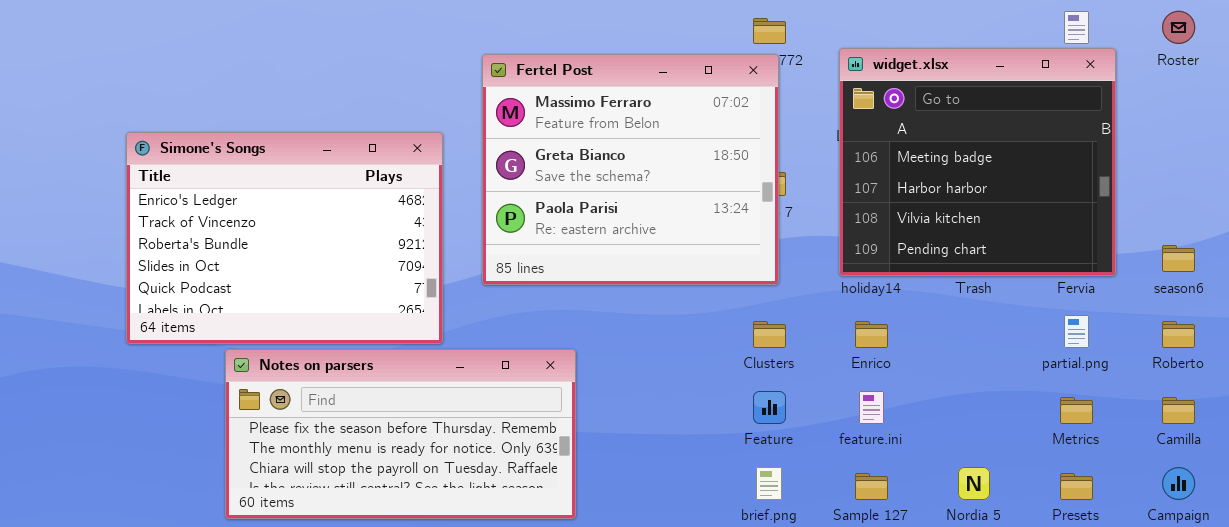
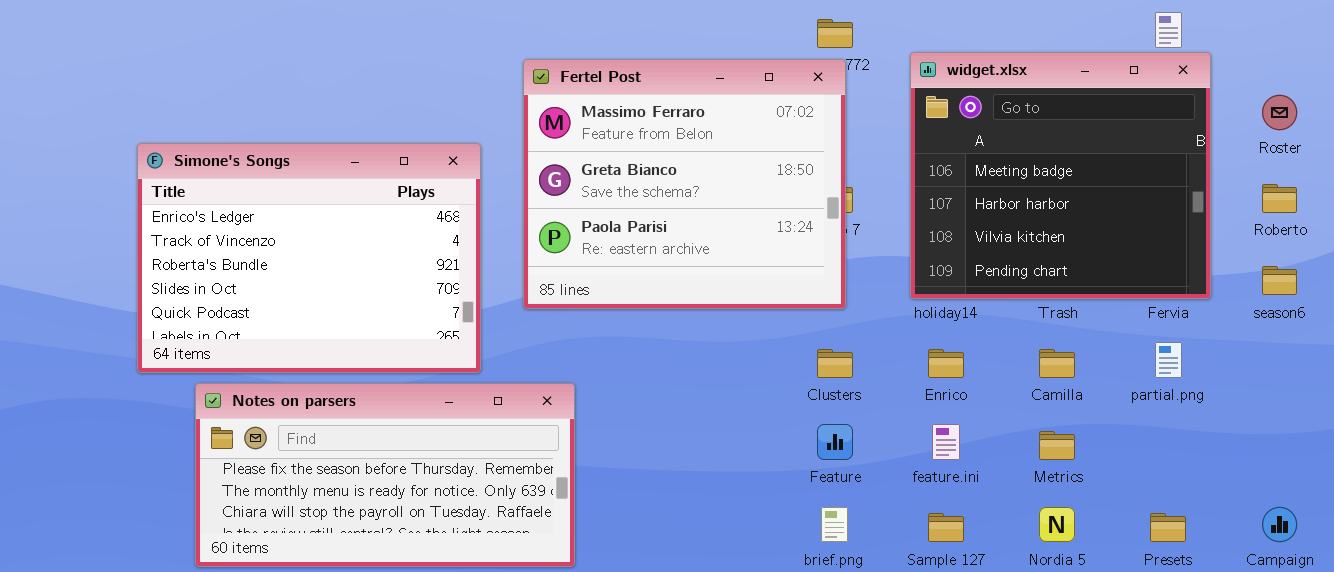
Roster: [1162,11,1195,44] -> [1262,95,1297,130], moved
Roberto: [1162,321,1195,348] -> [1262,184,1297,213], moved
Notes on parsers: [225,349,576,519] -> [195,383,575,567], moved
Metrics: [1060,397,1093,424] -> [1039,431,1075,460], moved
Camilla: [1162,397,1195,424] -> [1039,349,1075,378], moved

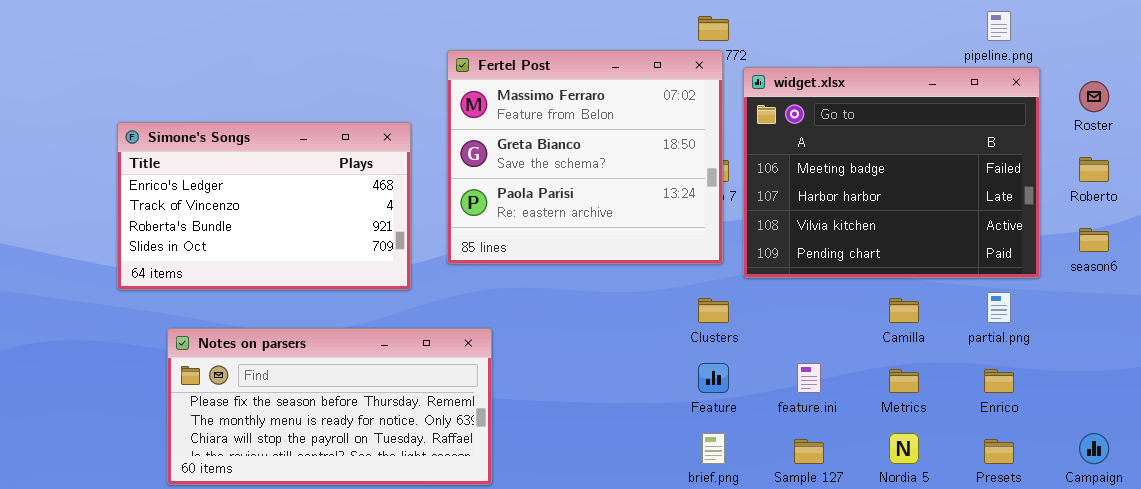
widget.xlsx: [910,52,1211,299] -> [743,67,1040,278], moved, resized
Simone's Songs: [137,143,481,373] -> [117,122,411,290], resized
Enrico: [928,349,964,378] -> [984,369,1014,393], moved

